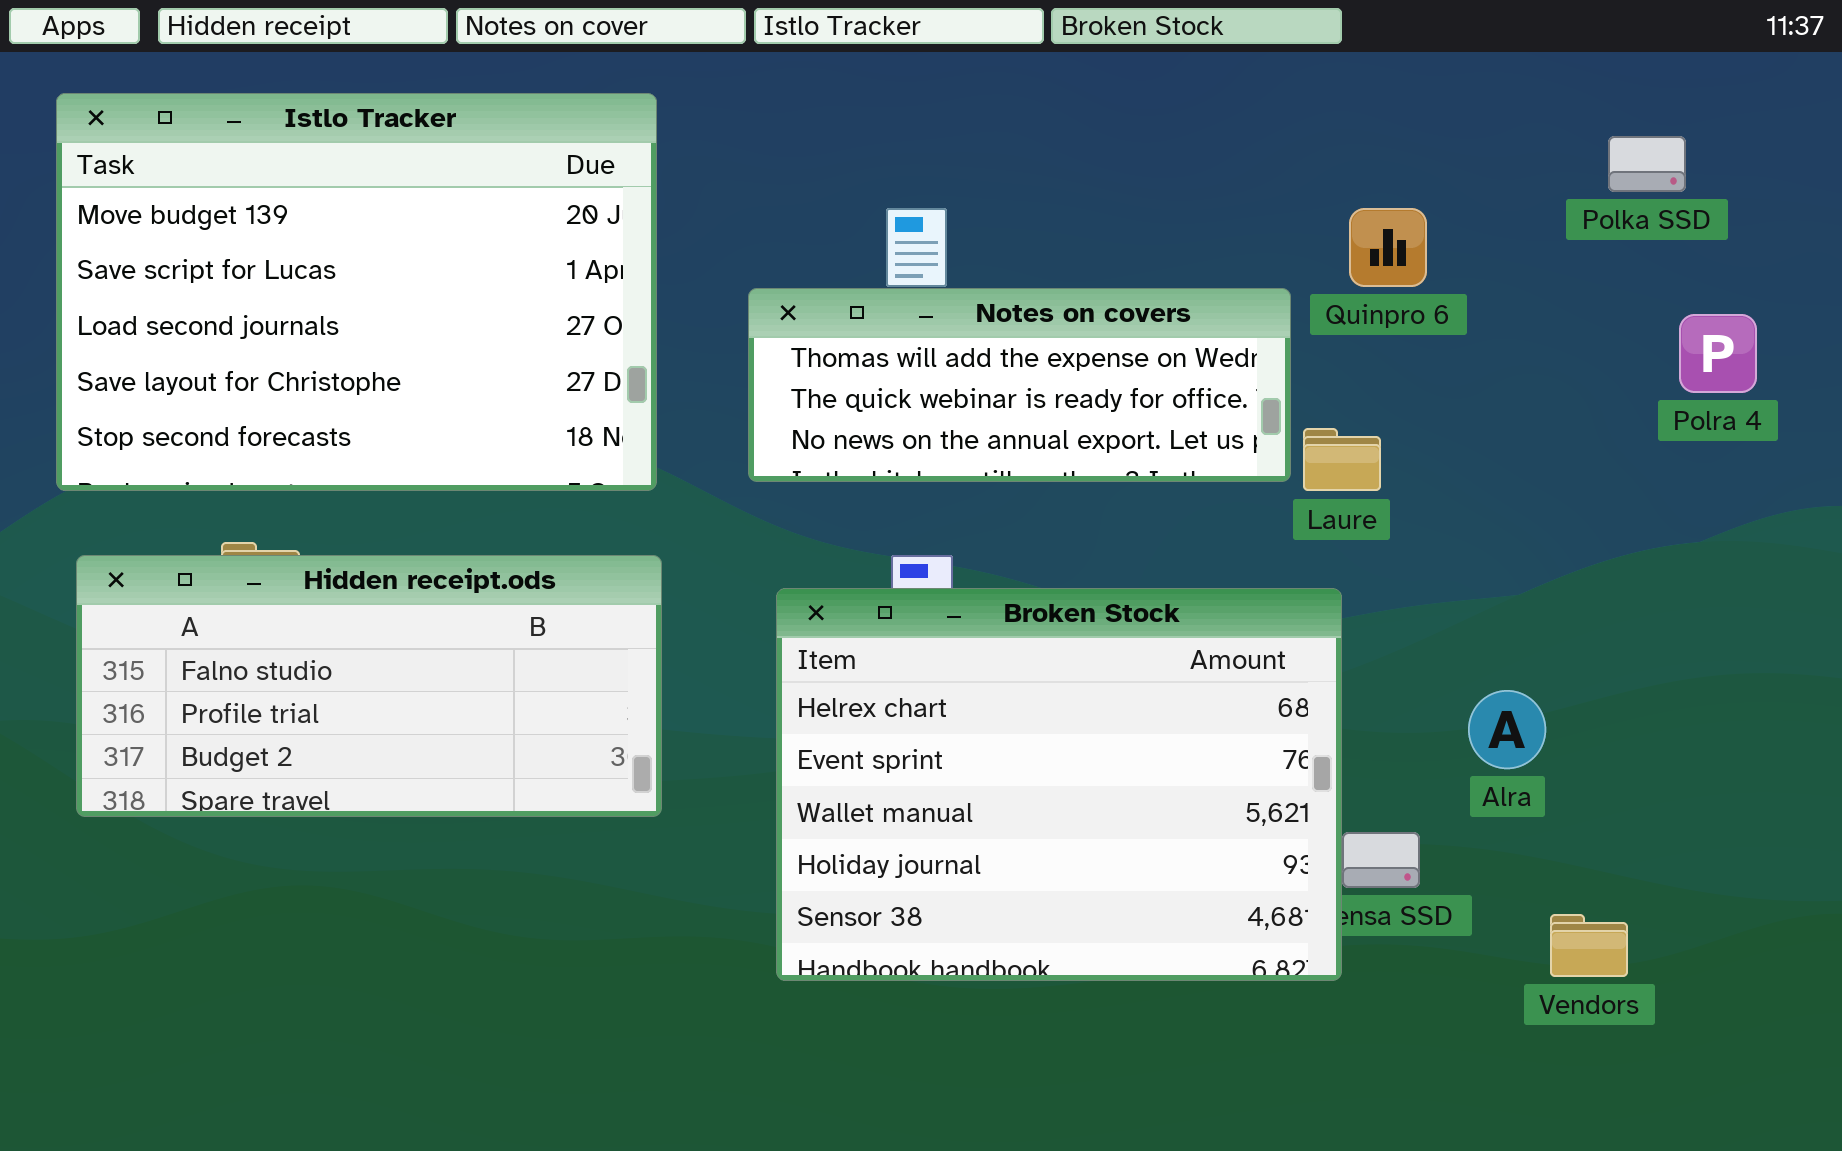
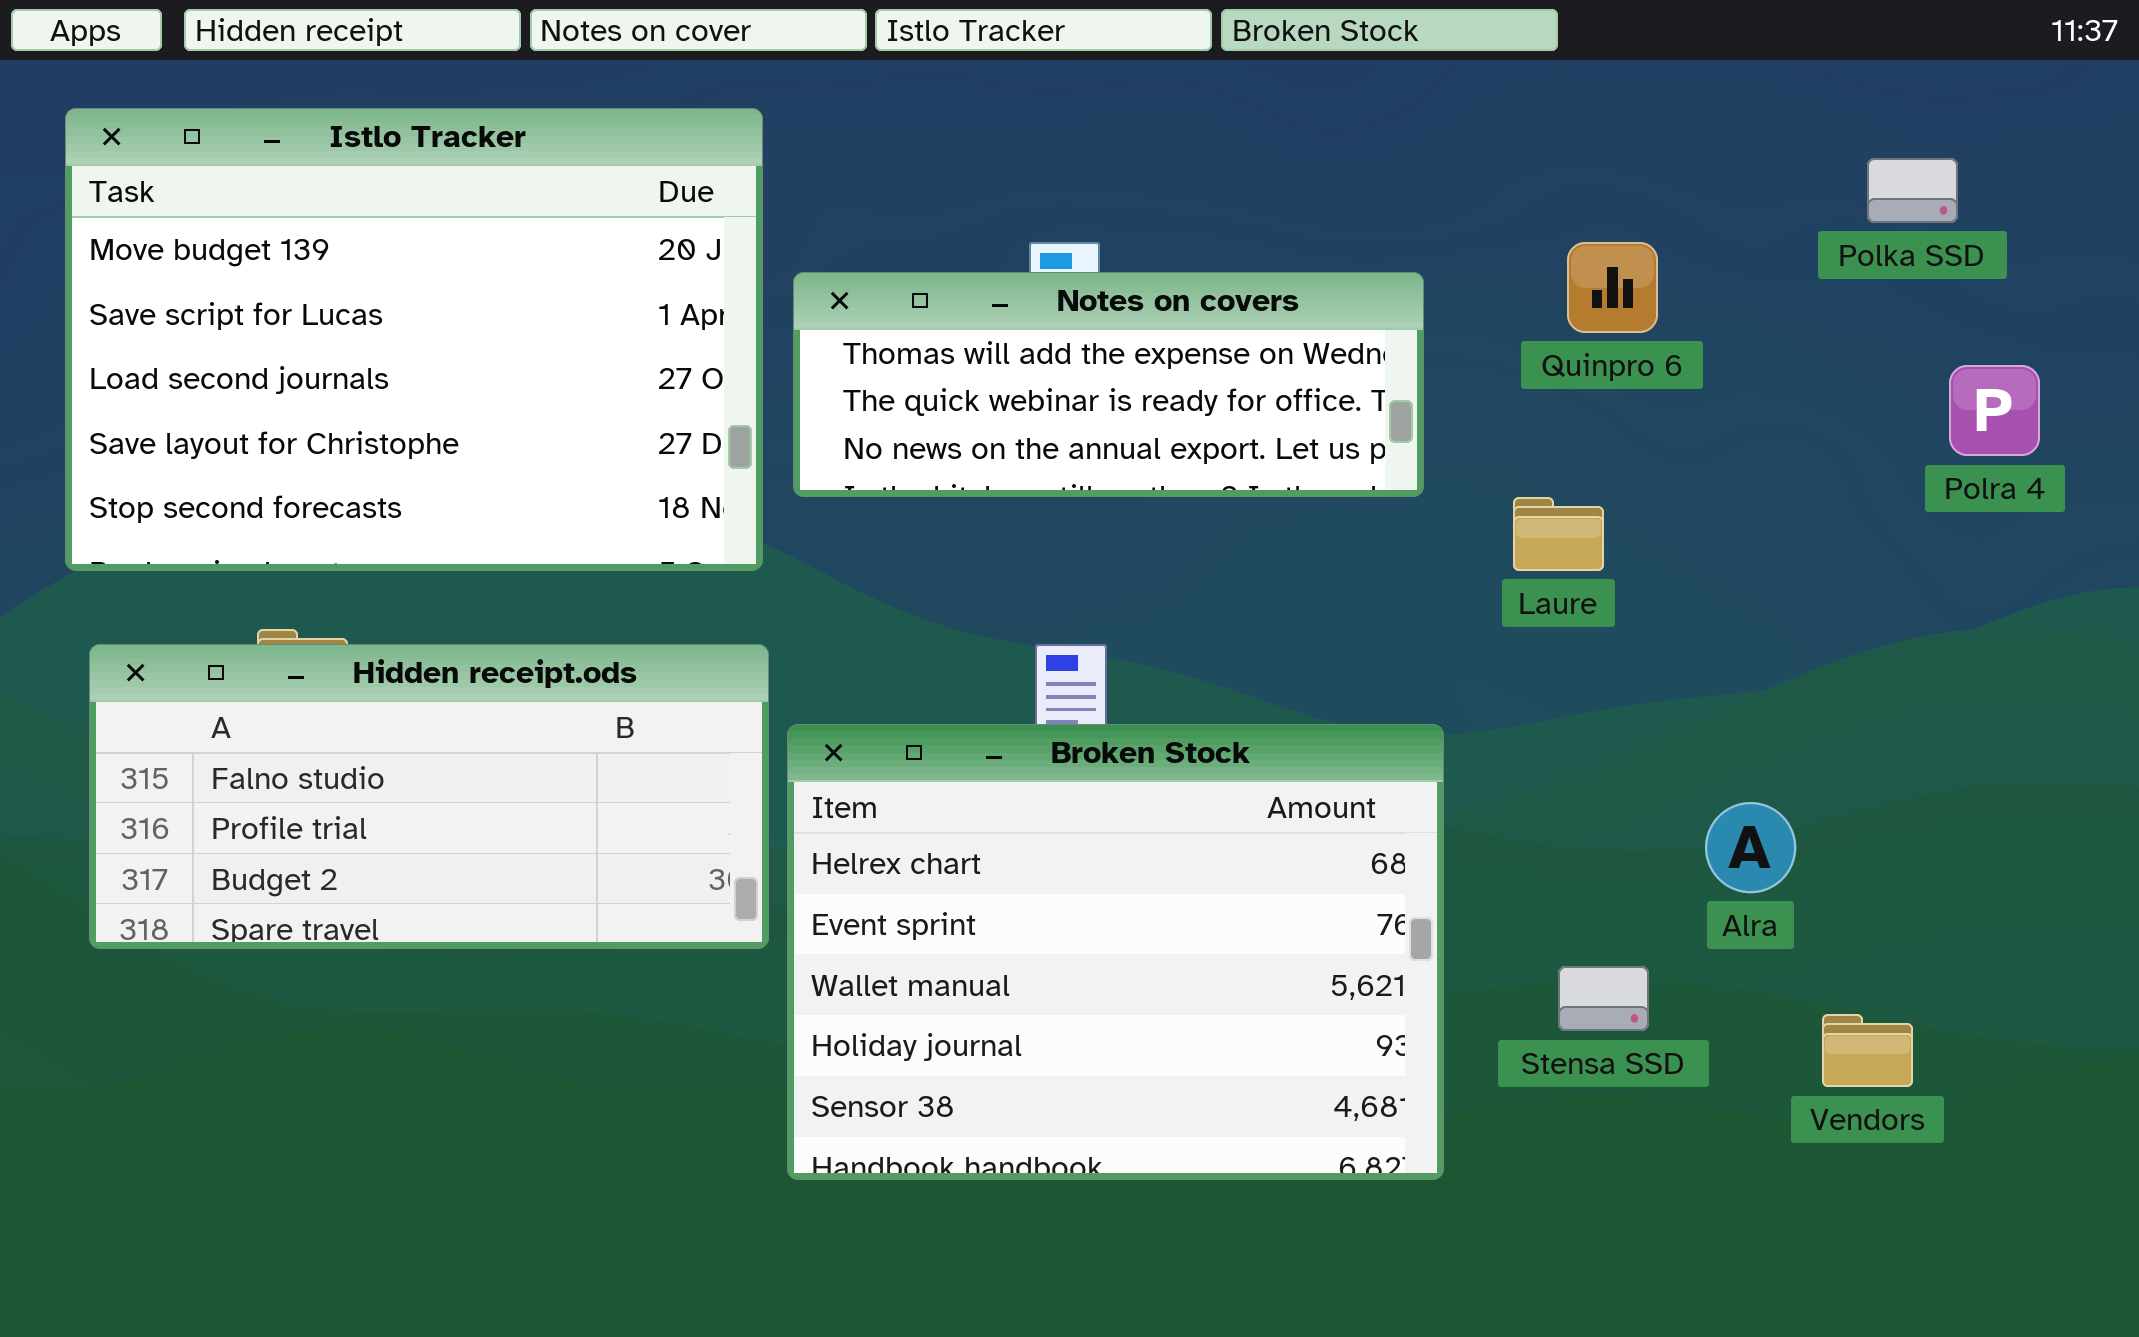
Notes on covers: [748,288,1291,482] -> [793,272,1424,497], moved
Broken Stock: [776,588,1342,981] -> [787,724,1444,1180], moved
Vendors: [1550,914,1628,977] -> [1822,1014,1913,1087], moved

